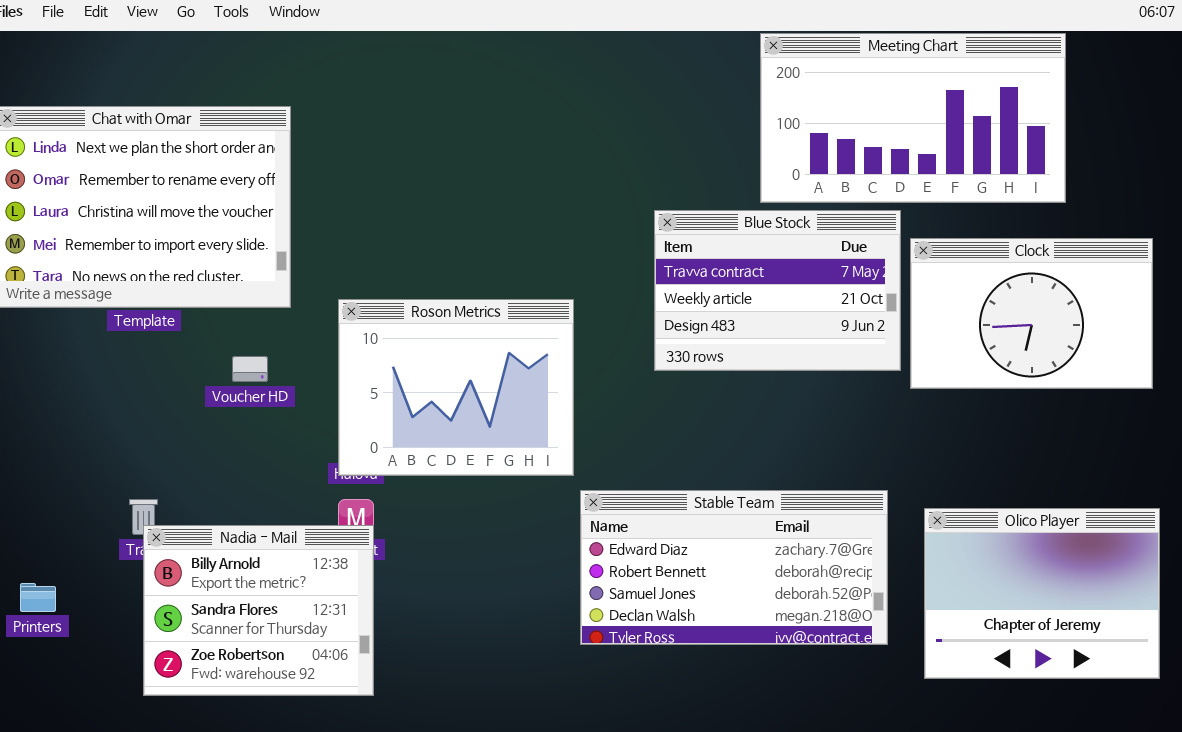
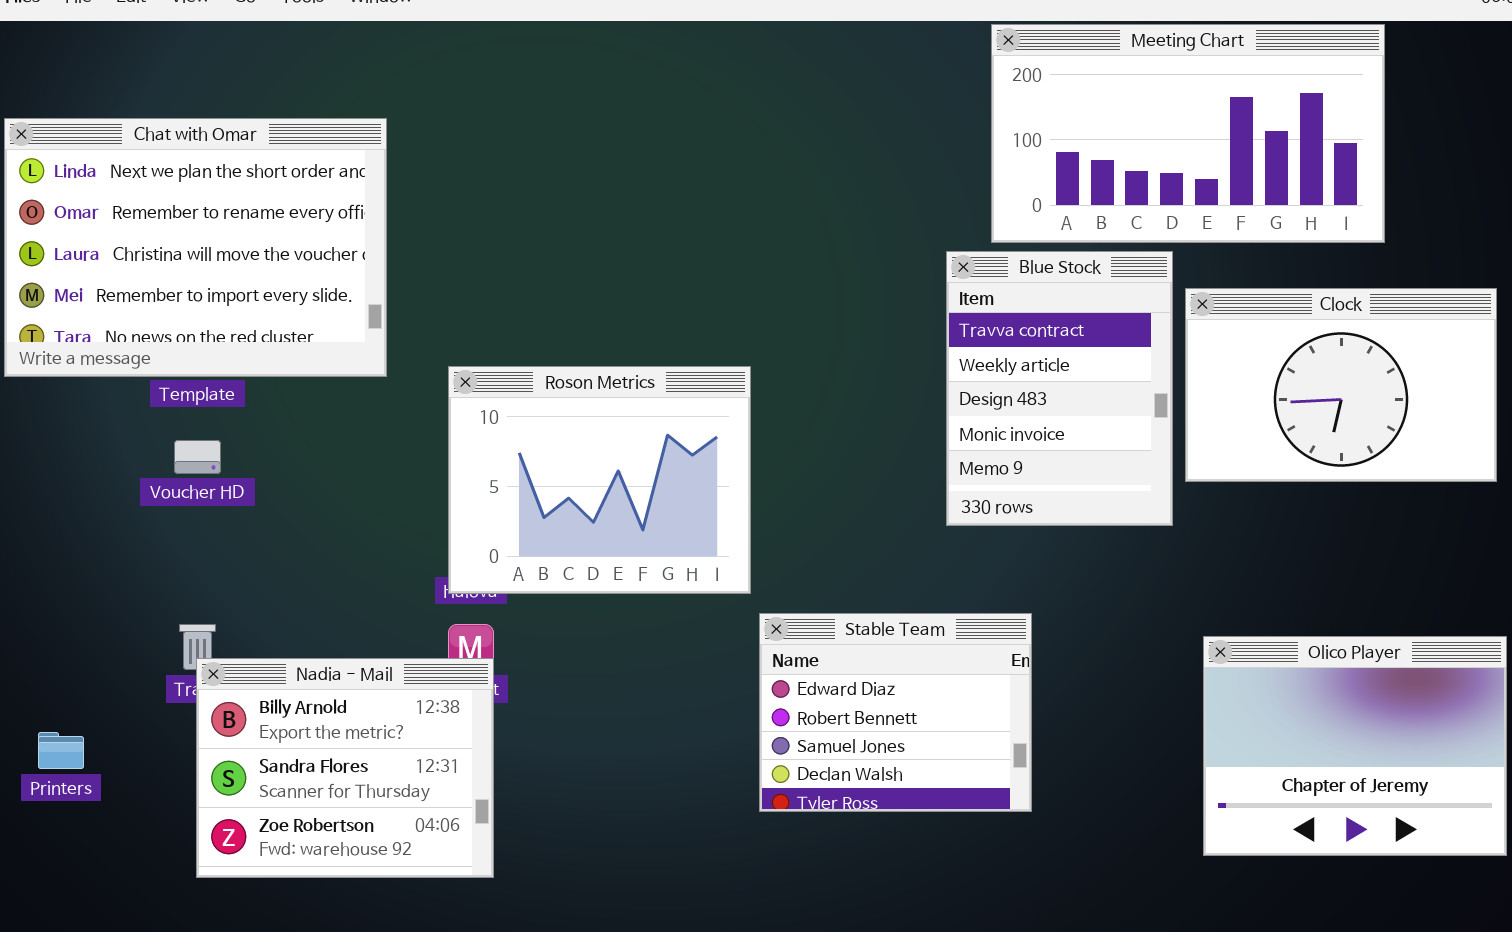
Blue Stock: [654,210,901,371] -> [946,251,1173,526], resized
Voucher HD: [232,356,268,382] -> [174,440,221,474], moved
Stable Team: [580,490,888,645] -> [759,613,1032,812], resized

